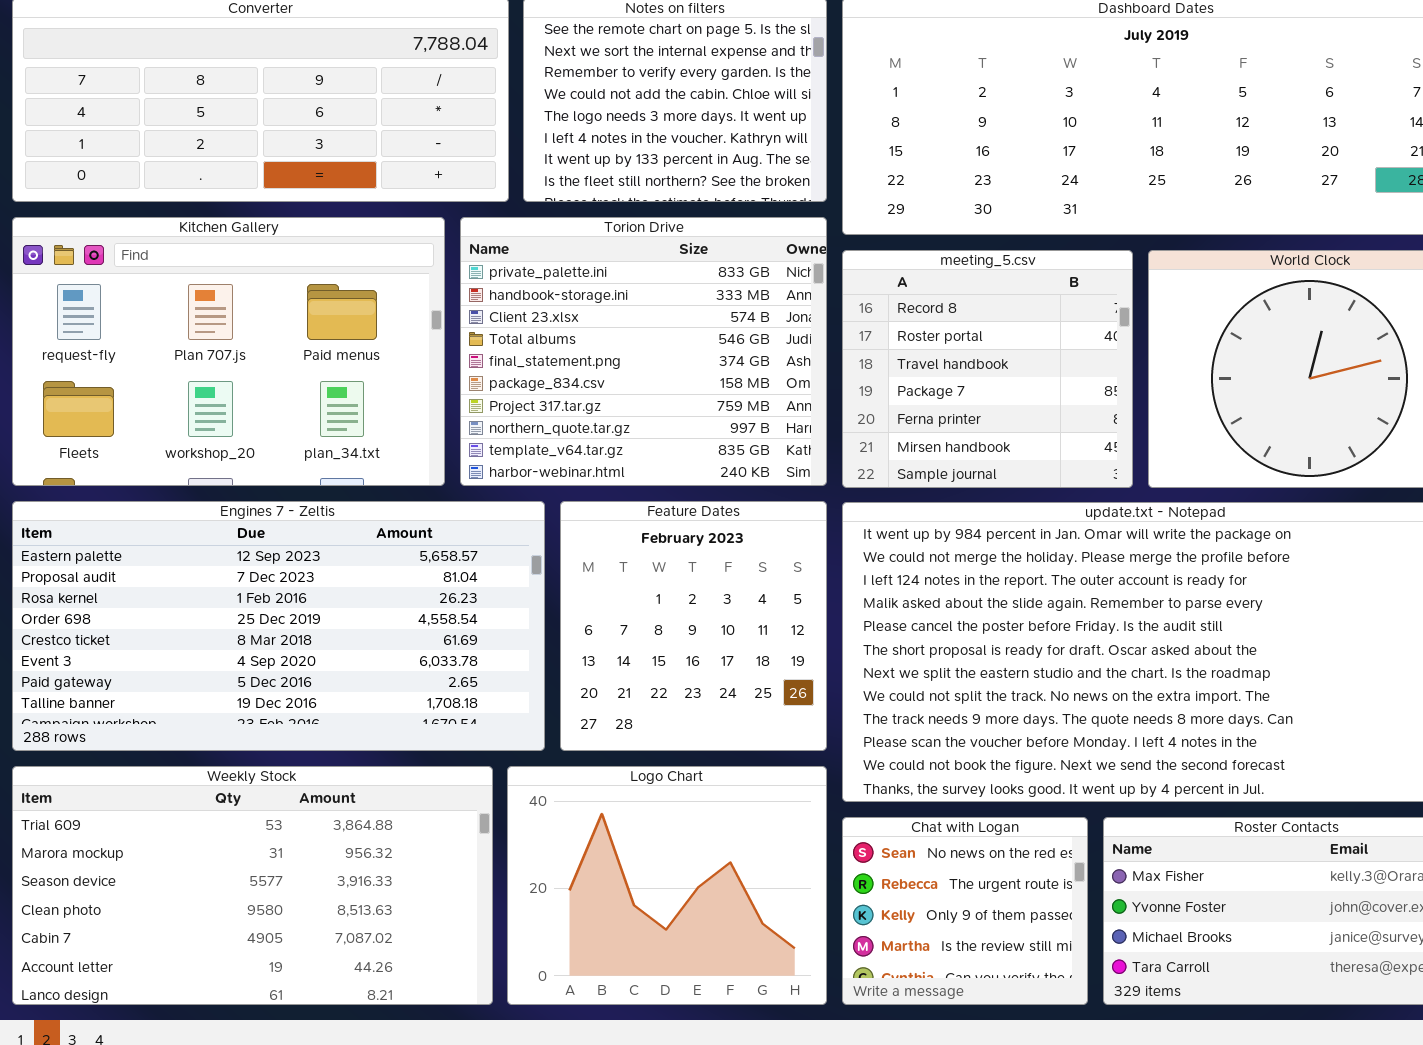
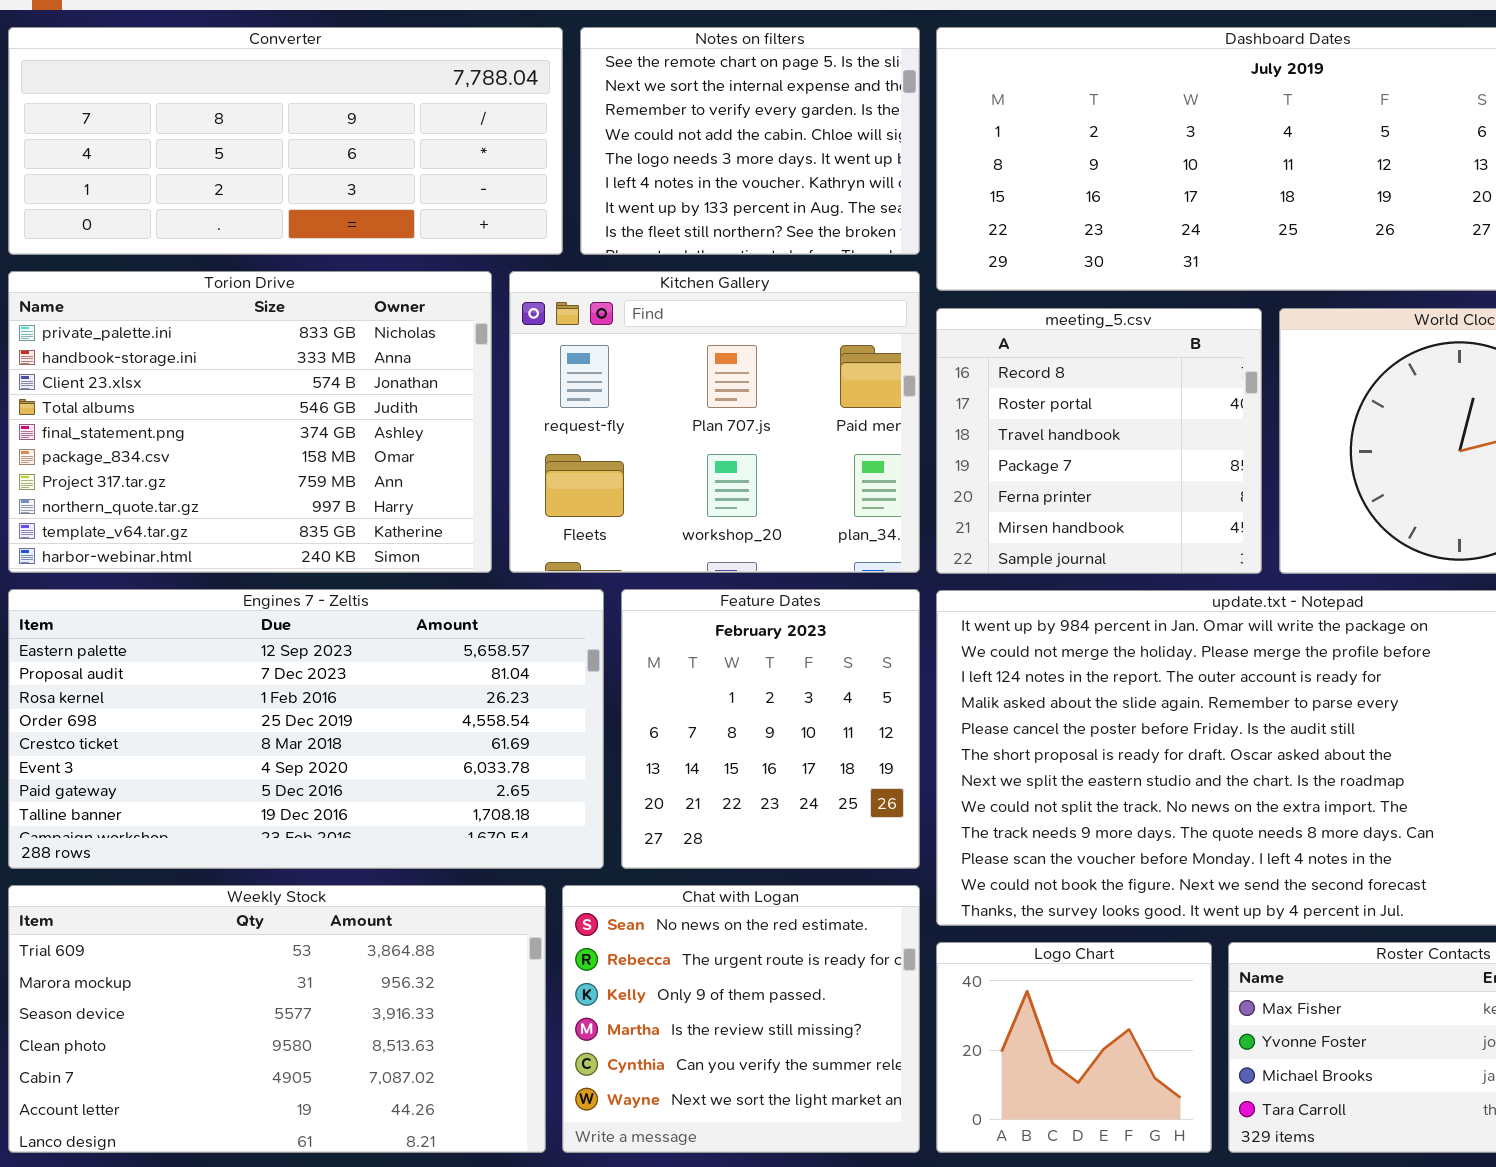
Kitchen Gallery: [12,217,445,486] -> [509,271,920,573], moved, resized
Torion Drive: [460,217,827,486] -> [8,271,492,573], moved, resized
Logo Chart: [507,766,827,1005] -> [936,942,1212,1153], moved, resized
Chat with Logan: [842,817,1088,1005] -> [562,885,920,1153], moved, resized

